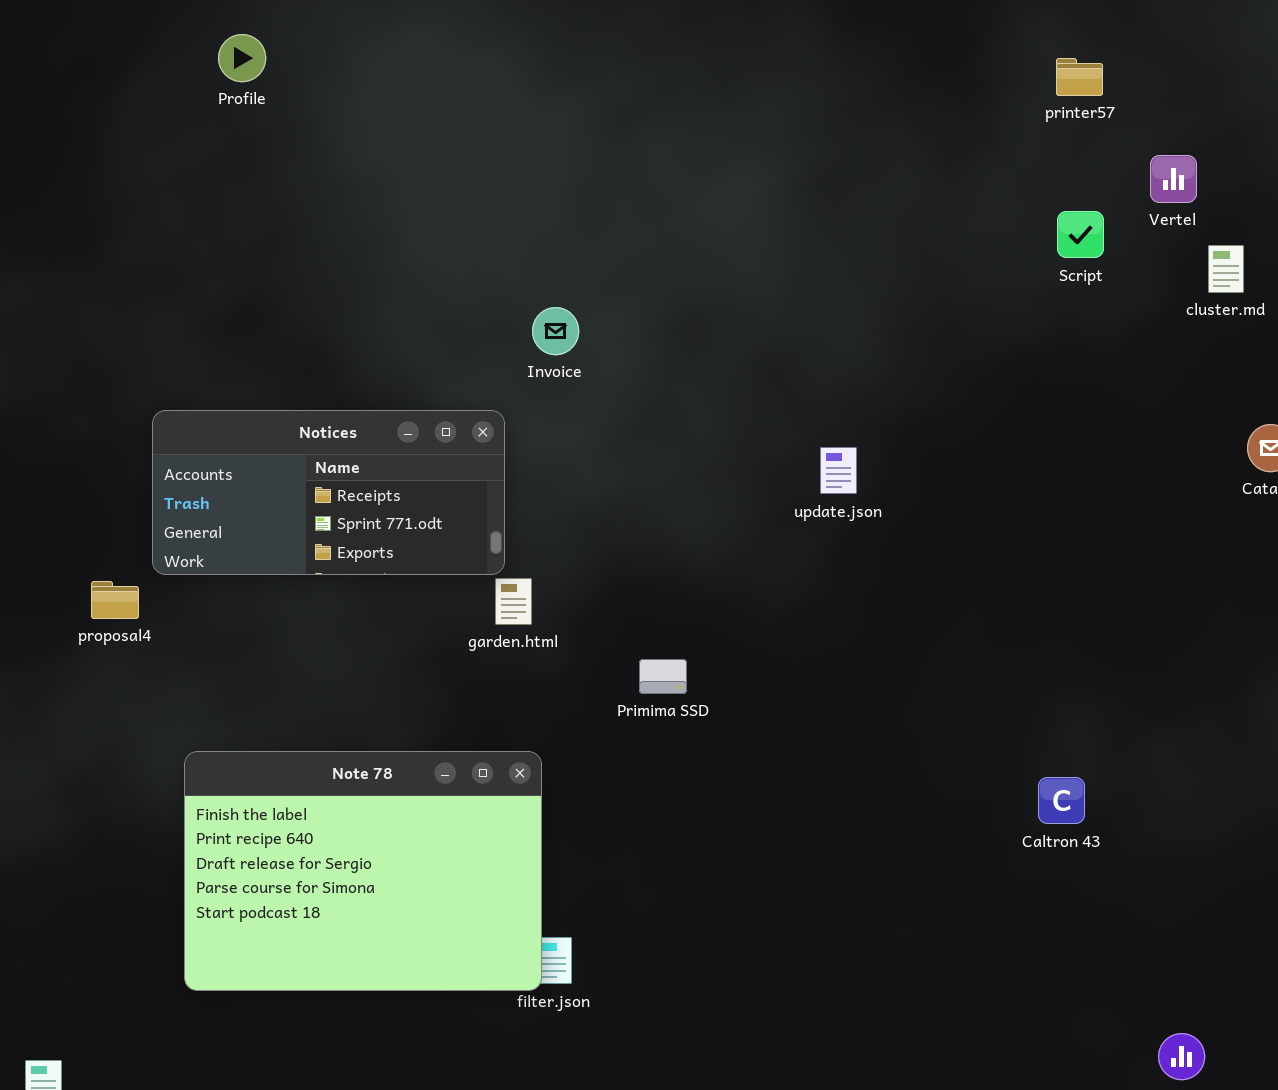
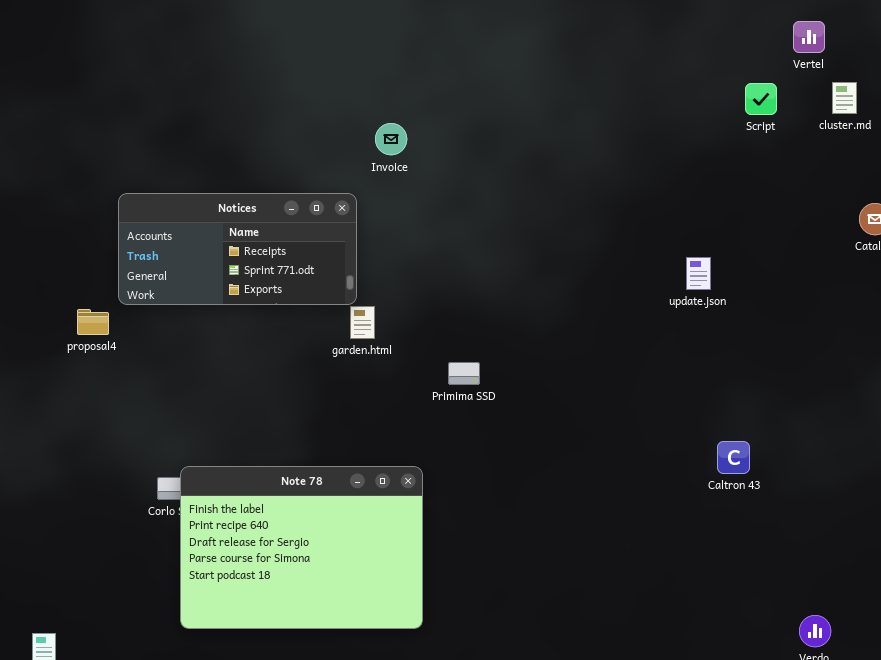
Script: [1057,211,1104,258] -> [745,83,777,115], moved
update.json: [820,447,857,494] -> [686,257,711,290], moved
Note 78: [184,751,542,991] -> [180,466,423,629], moved

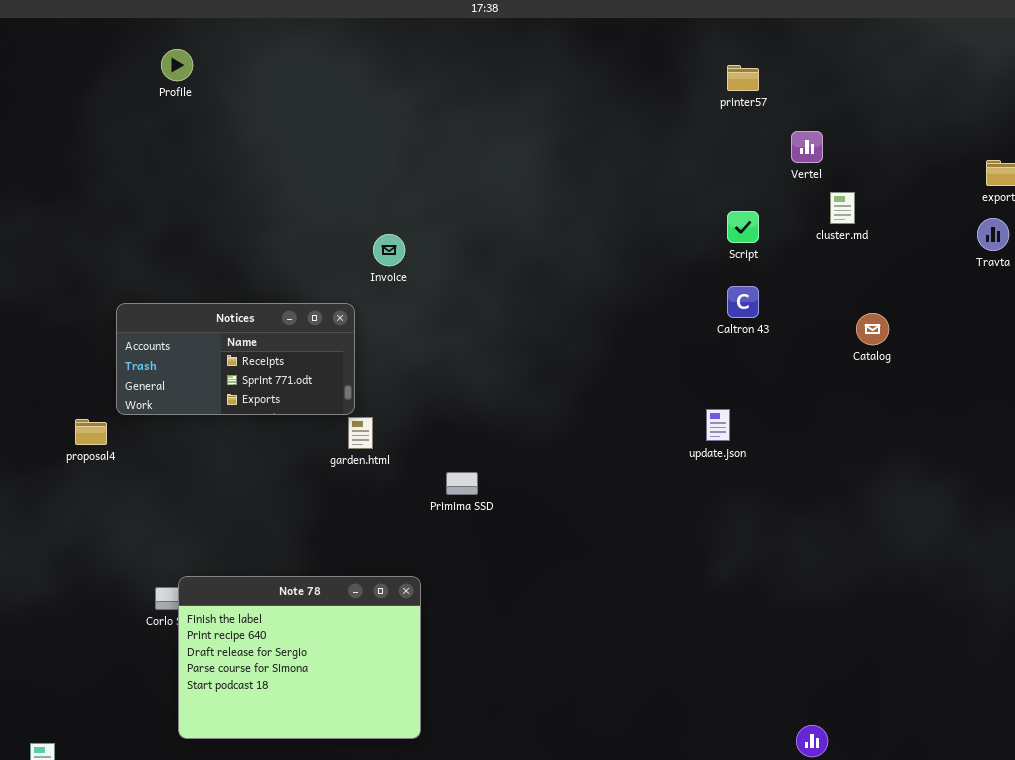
Script: [745,83,777,115] -> [727,211,759,243], moved
update.json: [686,257,711,290] -> [706,409,730,441], moved
Caltron 43: [717,441,750,474] -> [727,286,759,318], moved

